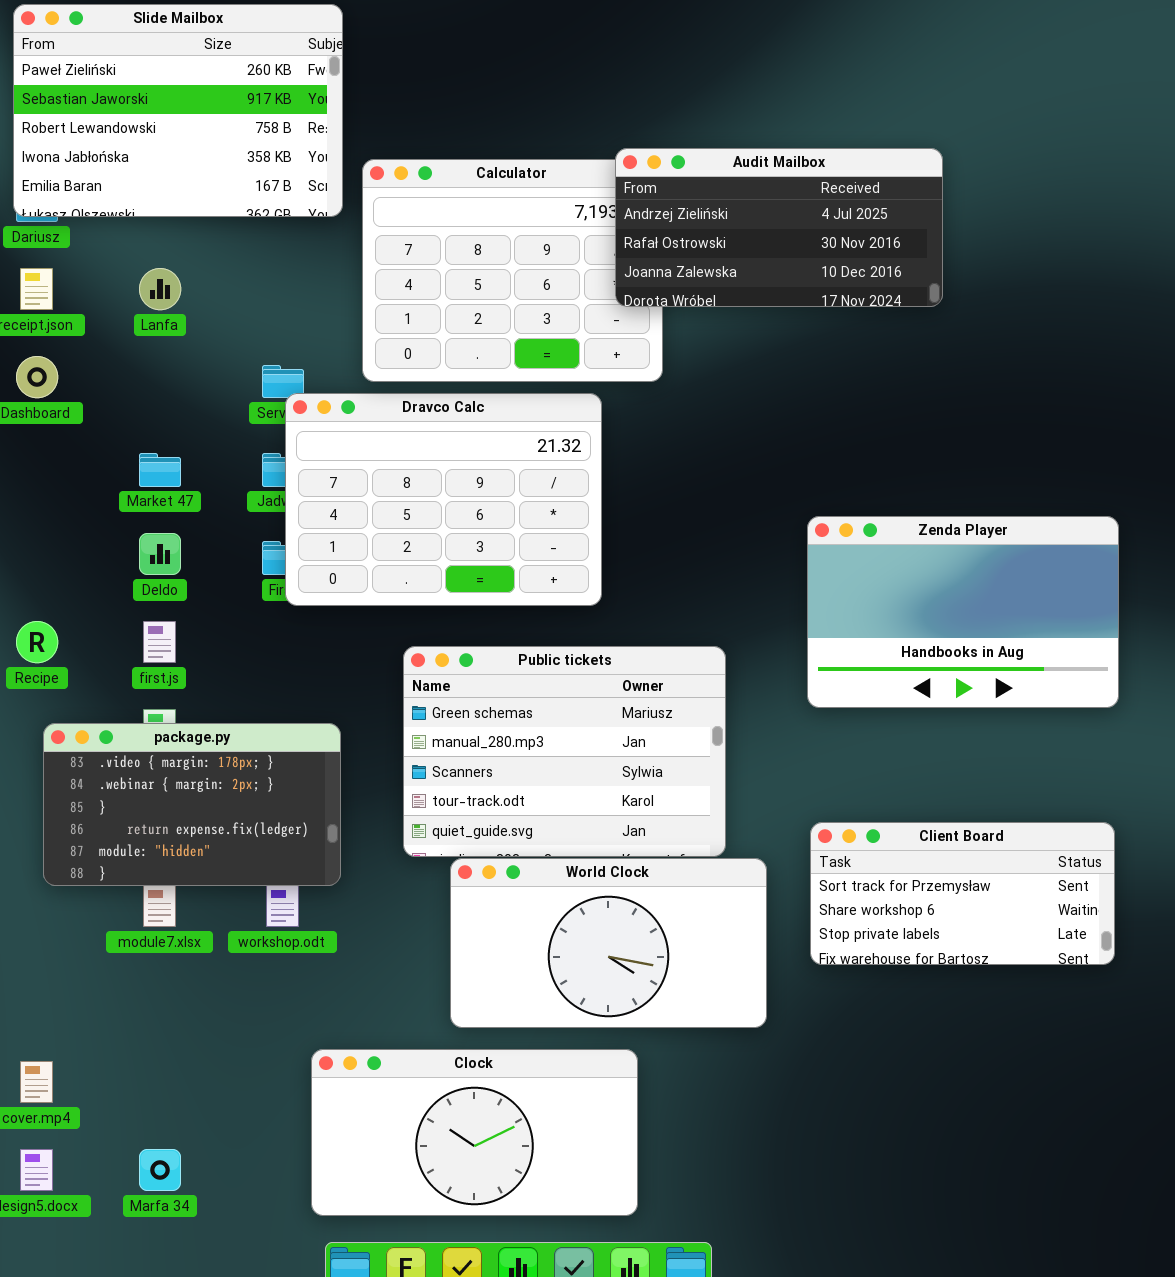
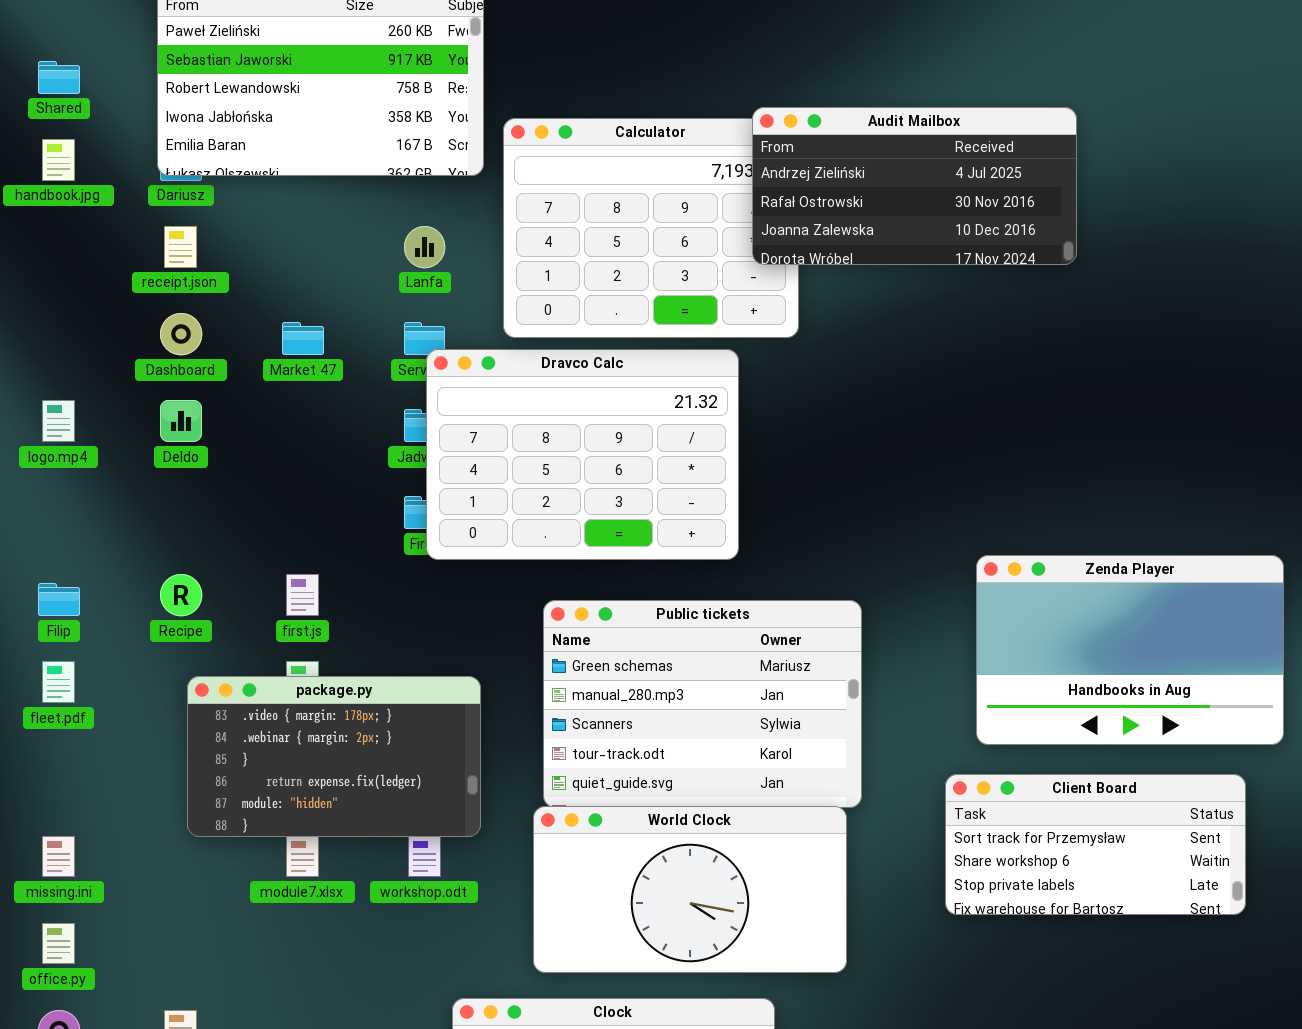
Lanfa: [139,268,181,310] -> [404,226,445,268], moved
Market 47: [139,453,181,487] -> [282,322,324,355], moved
Zenda Player: [807,516,1119,708] -> [976,555,1284,745], moved
Deldo: [139,533,181,575] -> [160,400,202,442], moved
World Clock: [450,858,767,1028] -> [533,806,847,973], moved

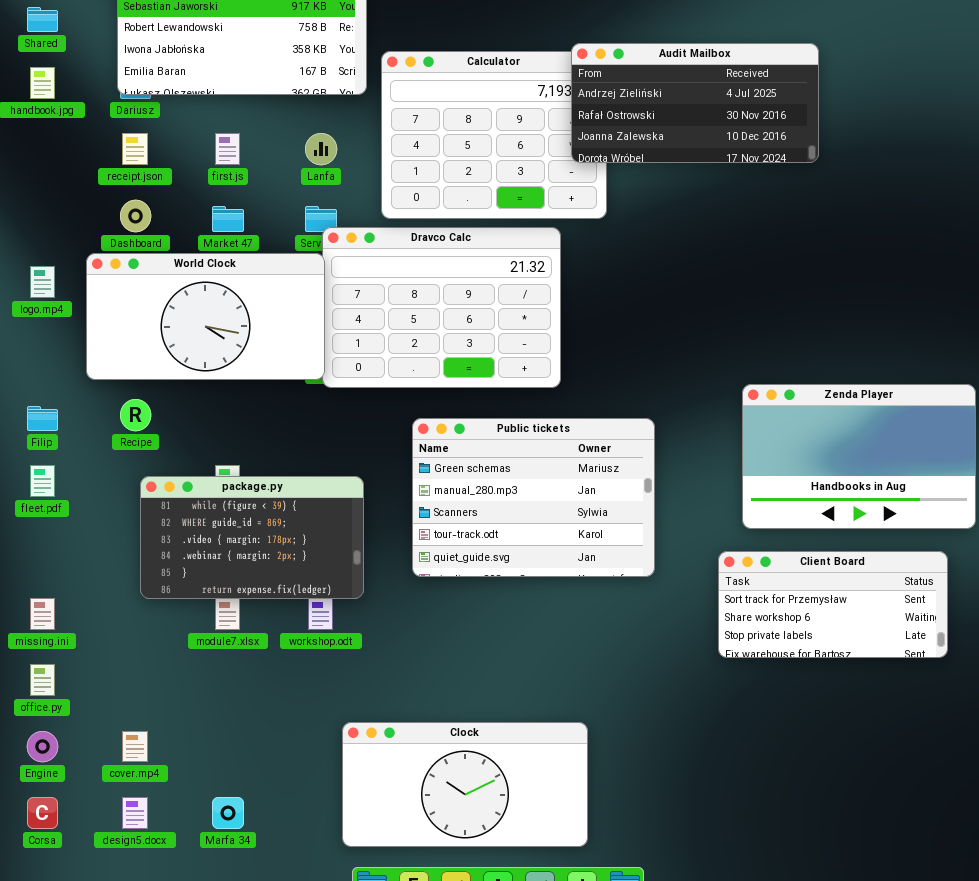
first.js: [286,574,319,616] -> [215,133,240,165], moved
package.py: [187,676,481,837] -> [140,476,364,599], scrolled up 2 rows
World Clock: [533,806,847,973] -> [86,253,325,380], moved

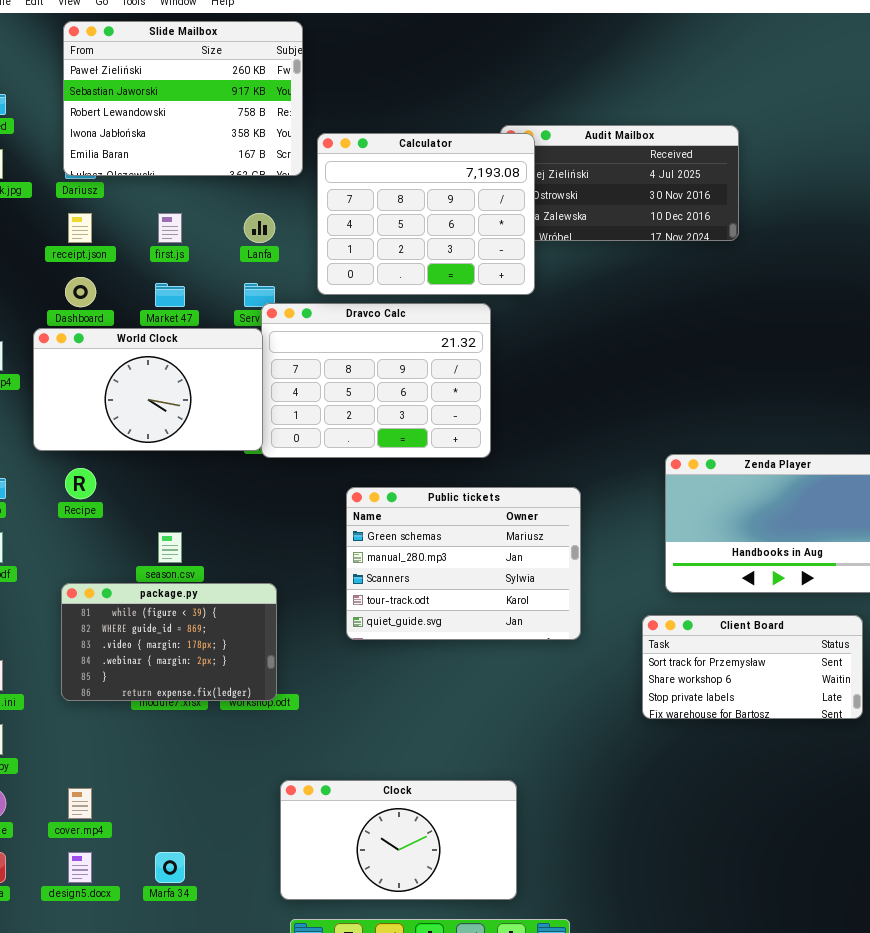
Calculator: [381,51,607,219] -> [317,133,535,295], raised
package.py: [140,476,364,599] -> [61,583,277,701], moved

